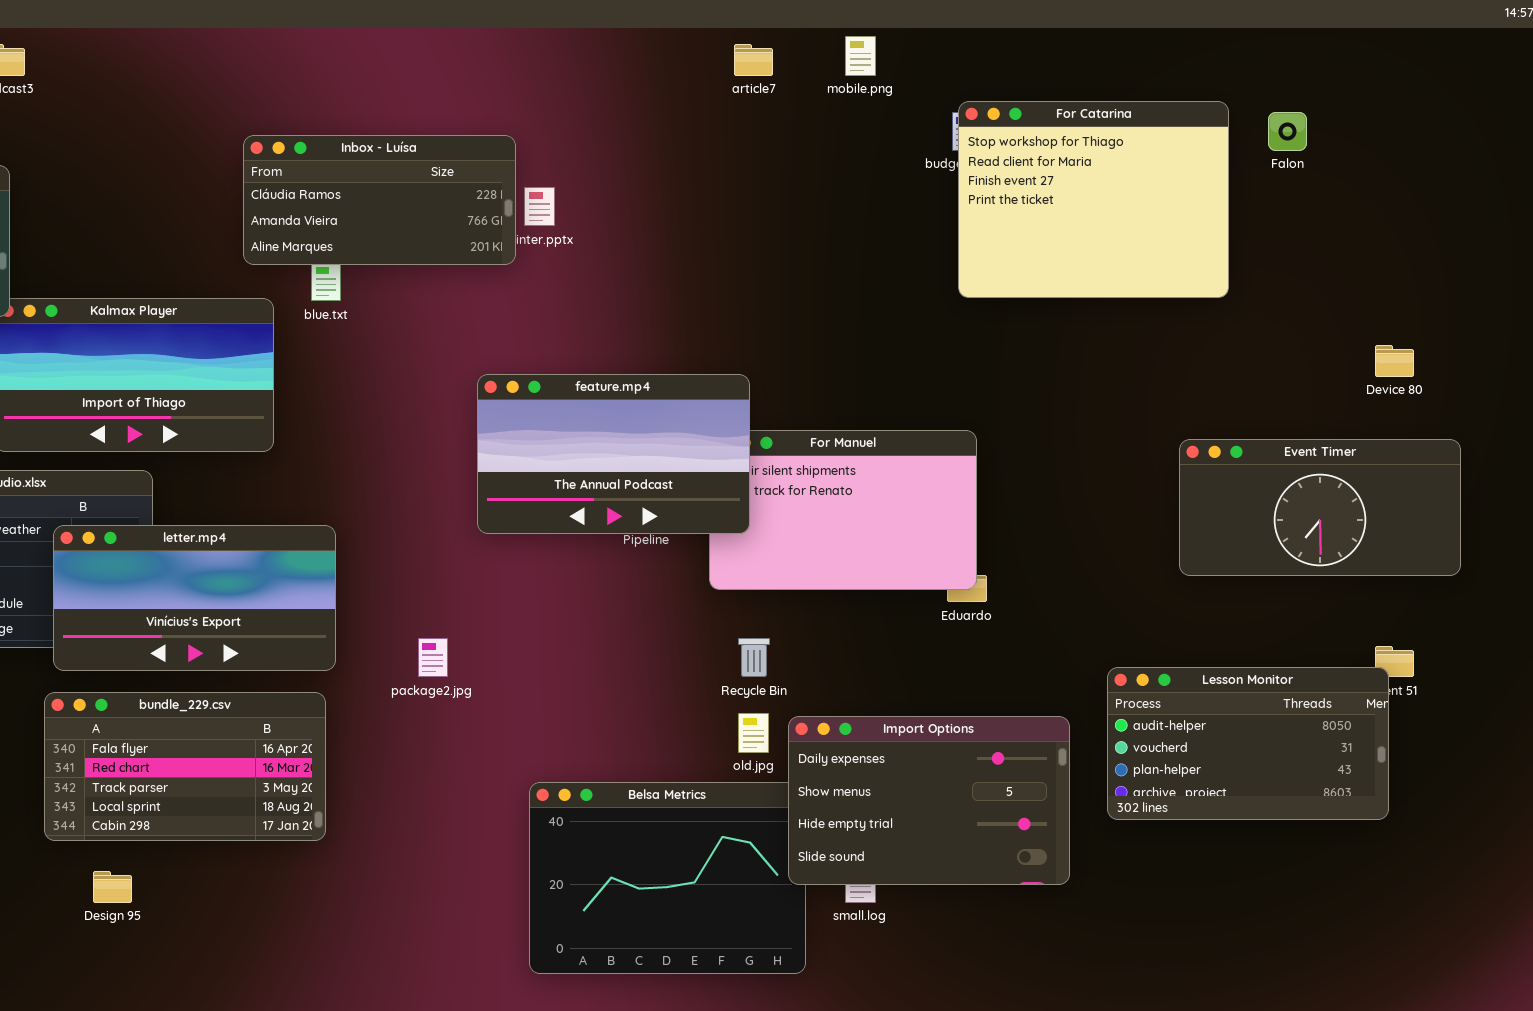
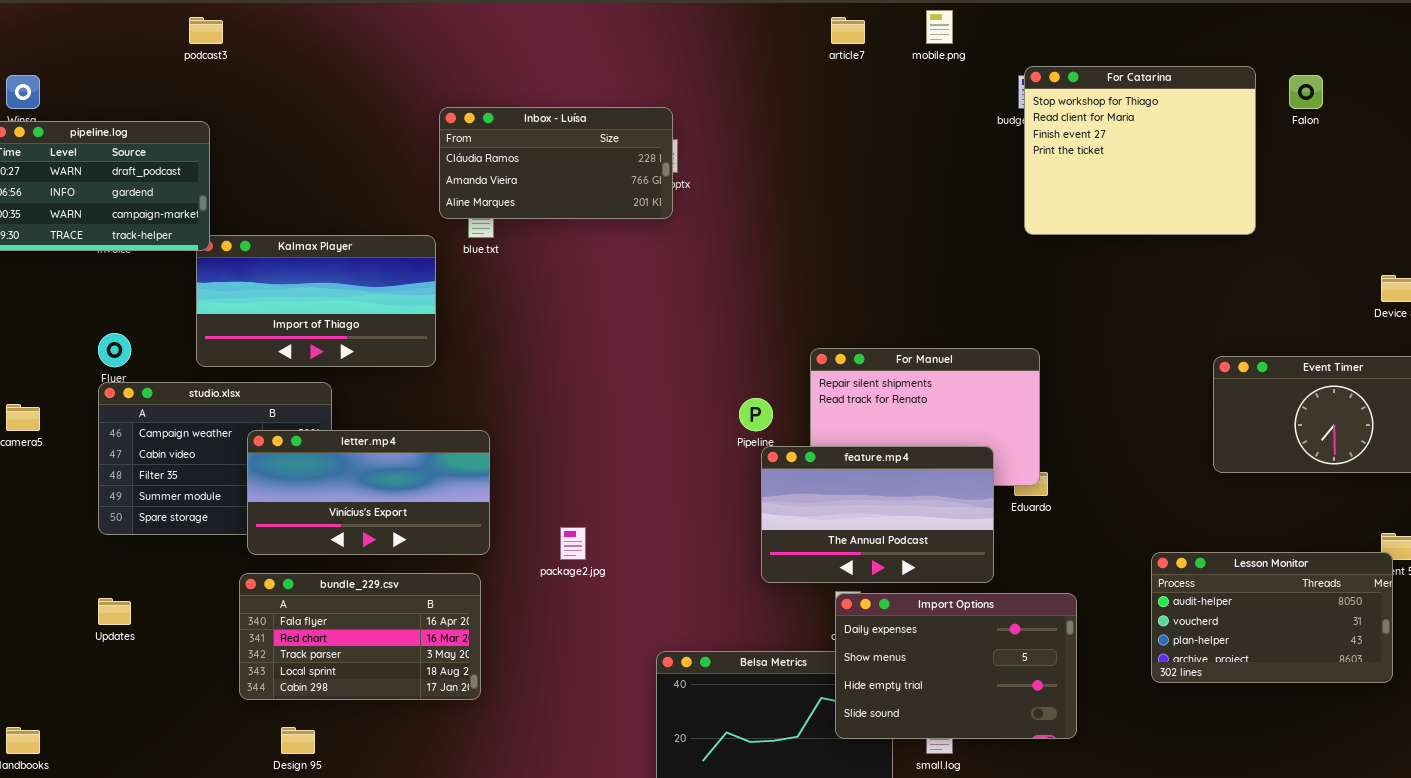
Inbox - Luísa: [243,135,516,265] -> [439,107,673,219], moved
feature.mp4: [477,374,750,534] -> [761,446,994,583], moved
Import Options: [788,716,1070,885] -> [835,593,1077,739], moved

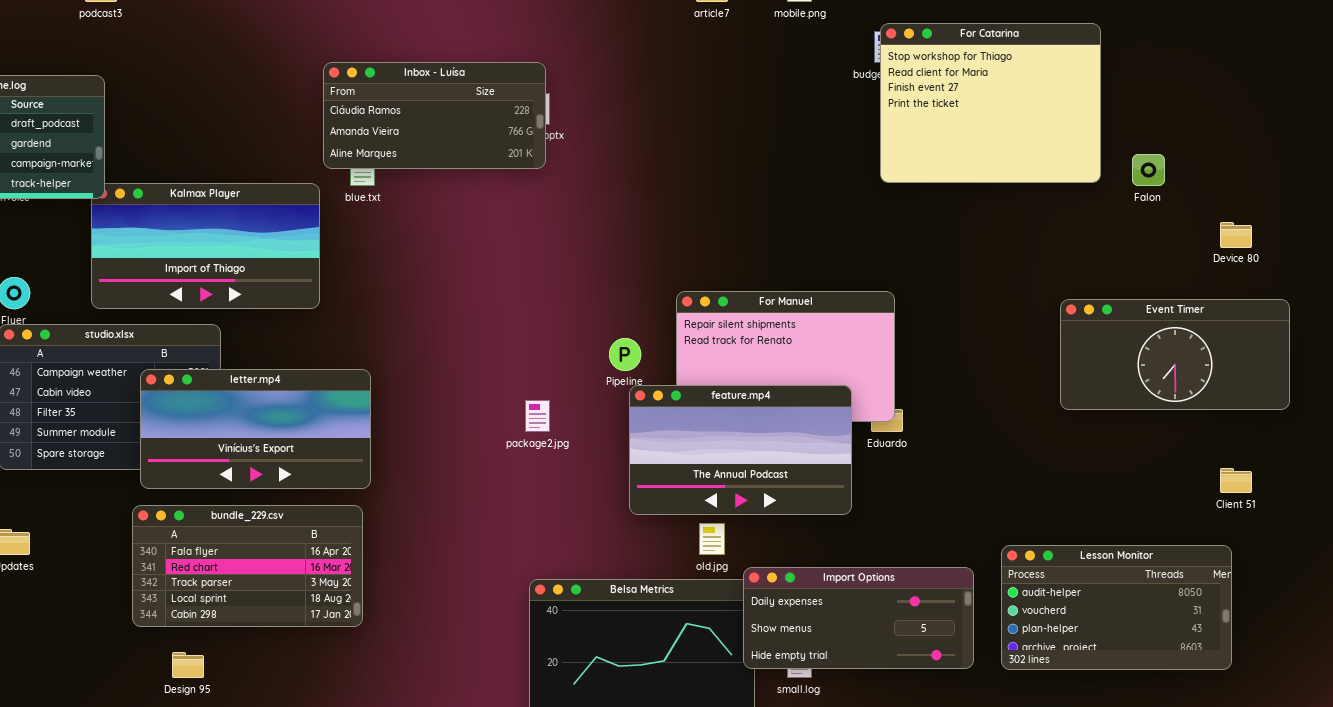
Falon: [1289,75,1323,109] -> [1132,154,1165,186], moved
package2.jpg: [560,527,586,560] -> [525,400,550,432], moved
Lesson Monitor: [1151,552,1393,683] -> [1001,545,1232,670], moved
Import Options: [835,593,1077,739] -> [743,567,974,669], moved, resized

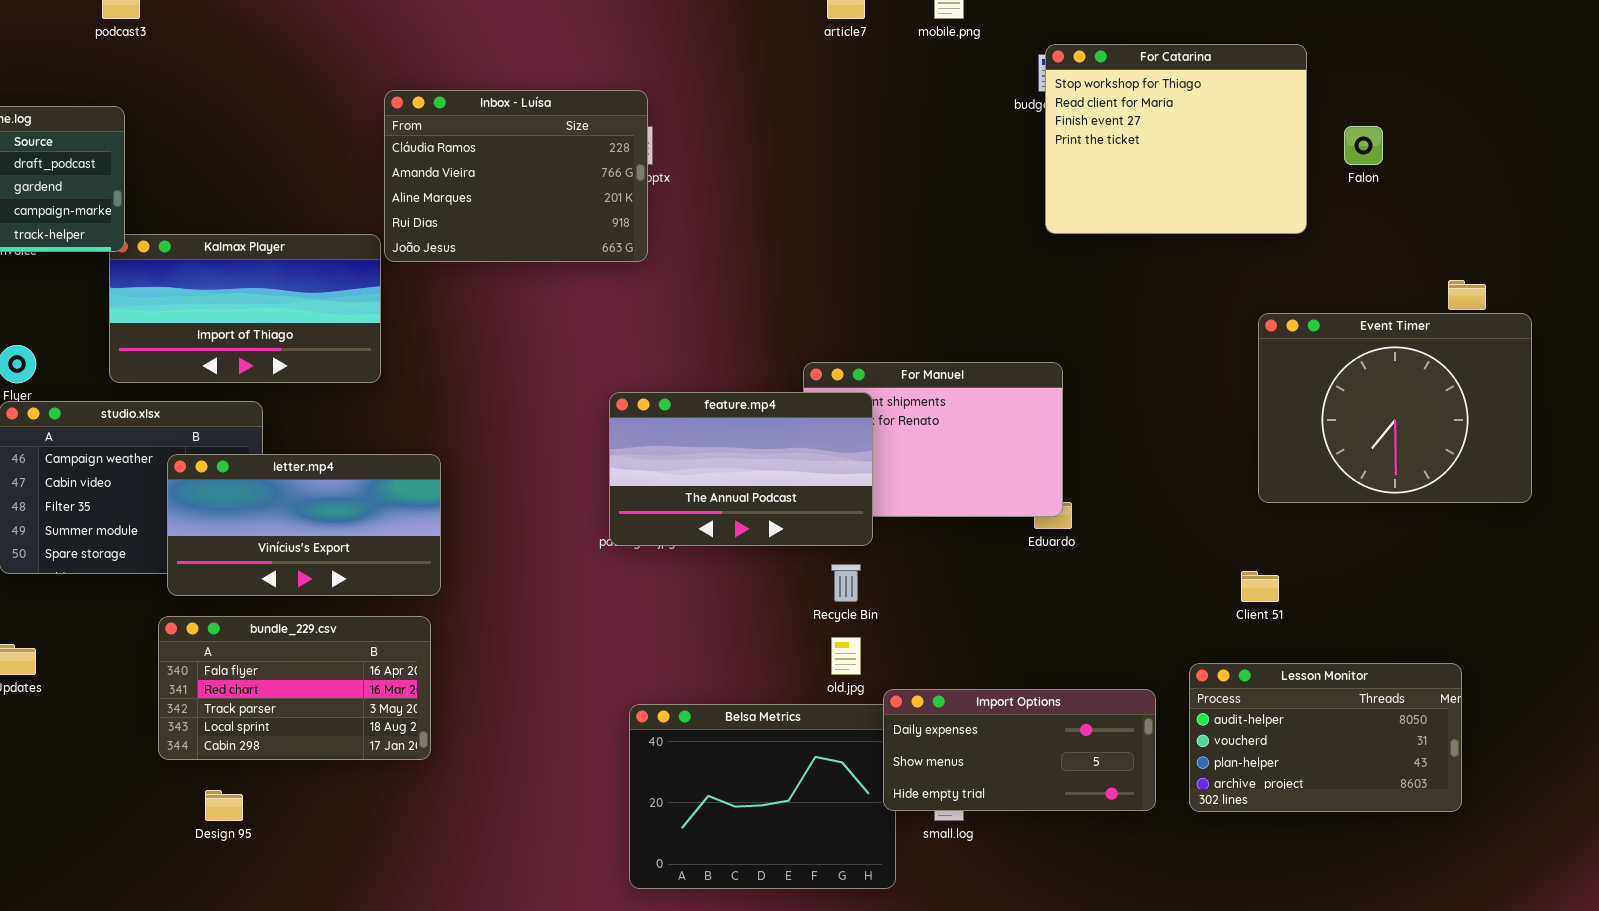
Inbox - Luísa: [323,62,546,169] -> [384,90,648,262], resized
Falon: [1132,154,1165,186] -> [1344,126,1383,165], moved
Event Timer: [1060,299,1290,410] -> [1258,313,1532,503], resized
feature.mp4: [629,385,852,515] -> [609,392,873,546], moved
Client 51: [1220,468,1252,493] -> [1241,571,1279,602], moved

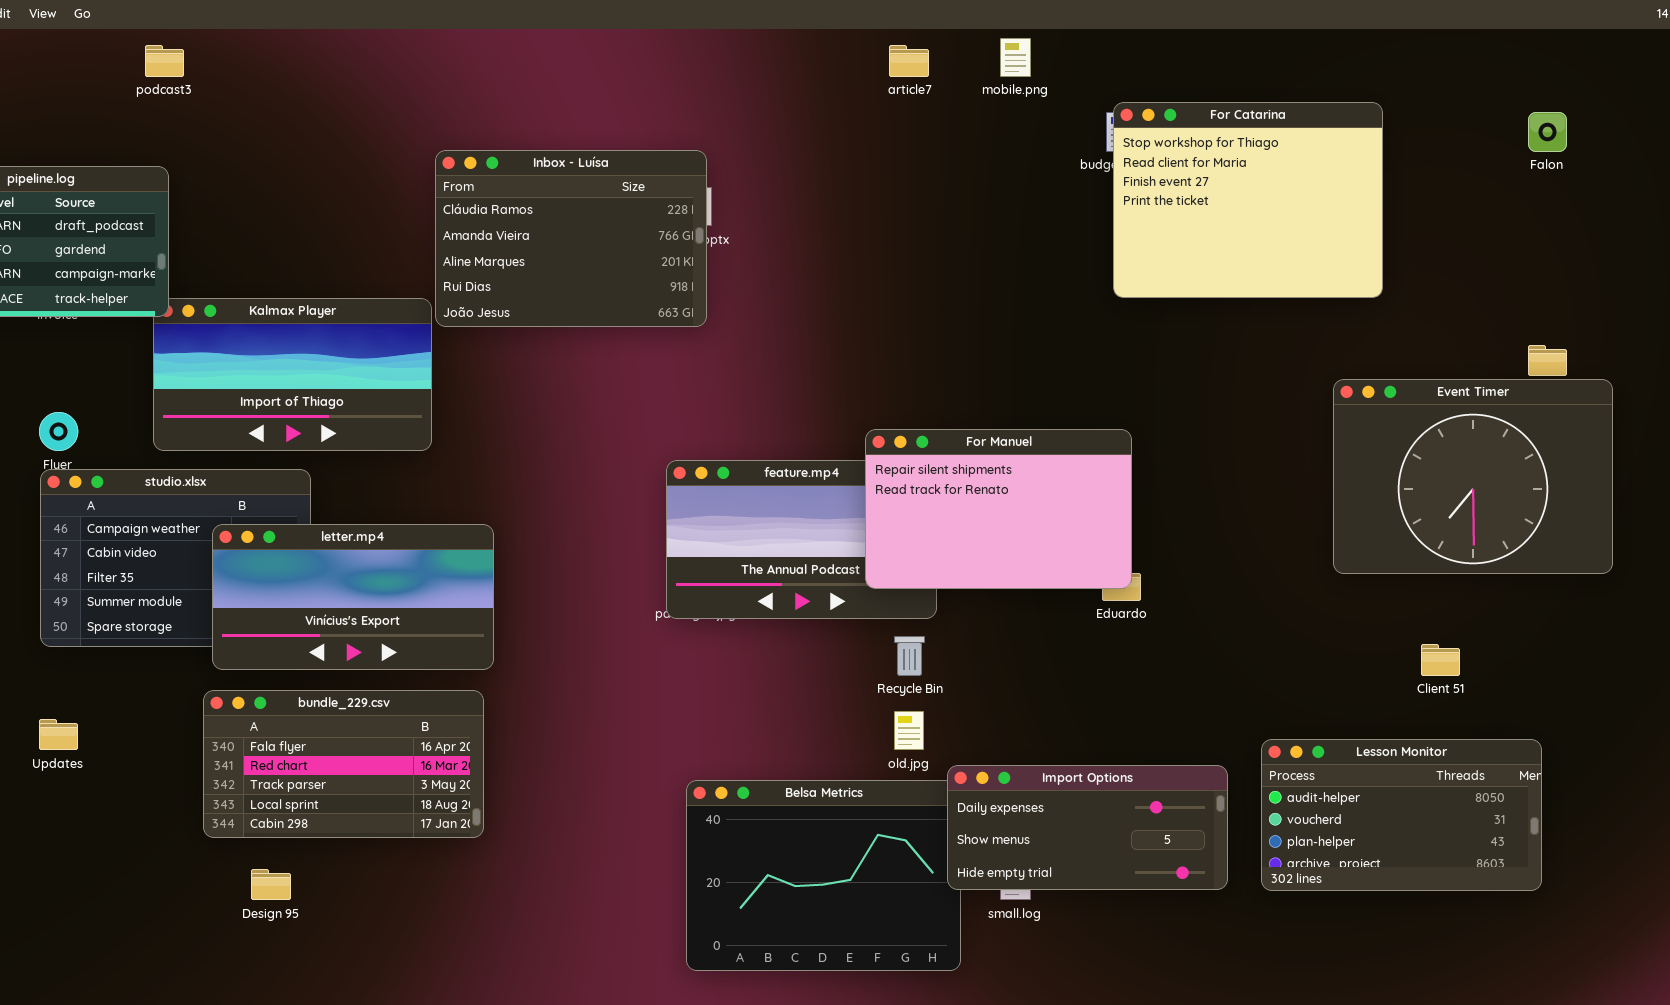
Falon: [1344,126,1383,165] -> [1528,112,1567,152], moved
For Manuel: [803,362,1063,517] -> [865,429,1132,589], raised
Client 51: [1241,571,1279,602] -> [1421,644,1460,676], moved

